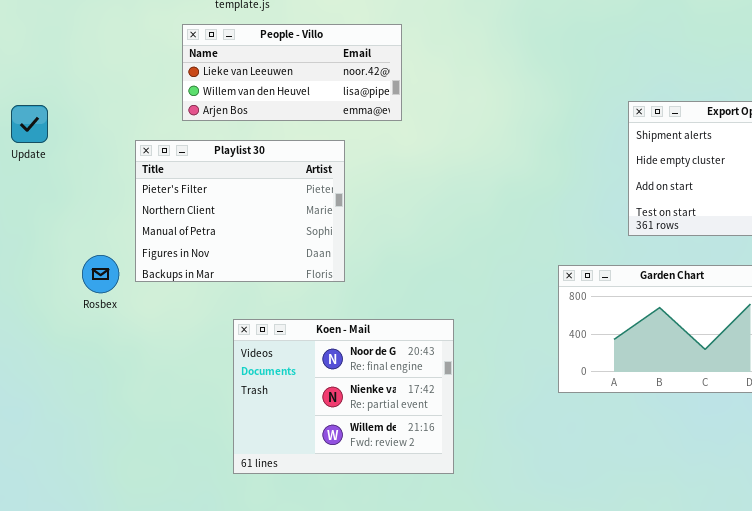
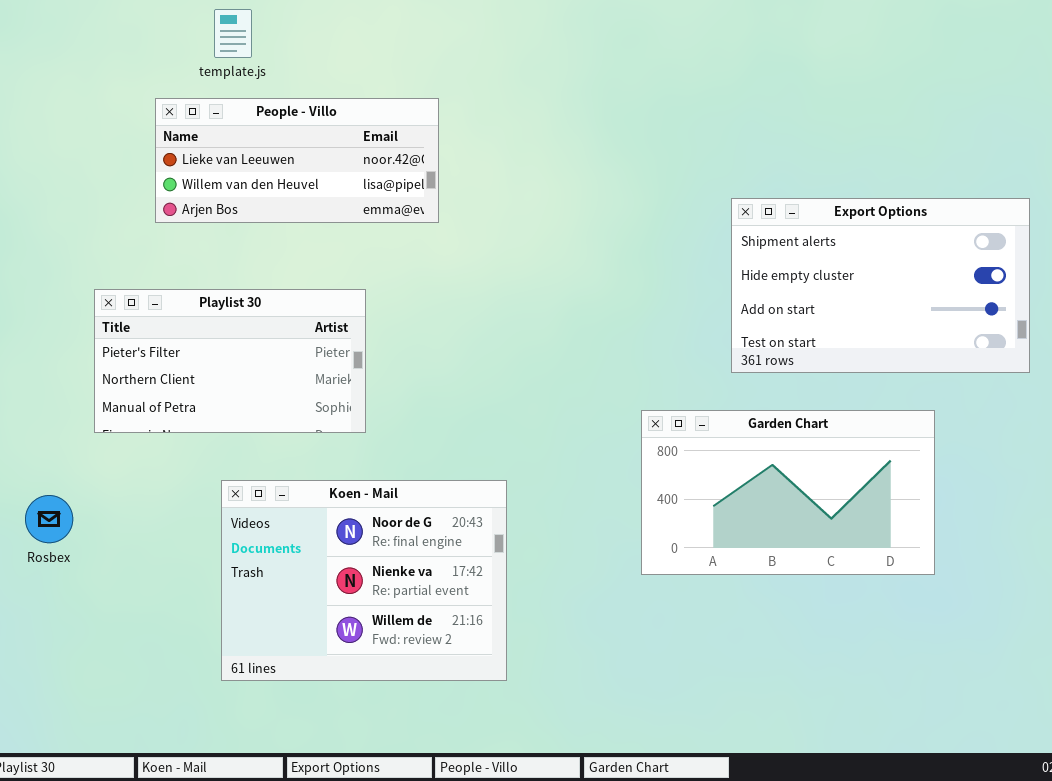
Playlist 30: [135,140,345,282] -> [94,289,366,433], resized
Rosbex: [82,255,119,293] -> [25,495,73,543], moved

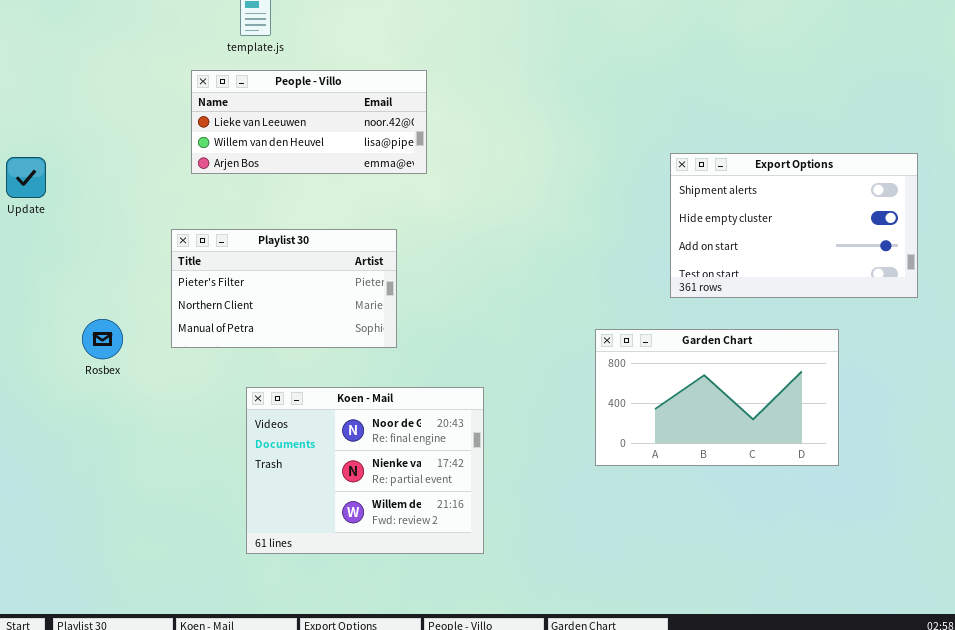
Playlist 30: [94,289,366,433] -> [171,229,397,348], moved
Rosbex: [25,495,73,543] -> [82,319,123,359], moved

